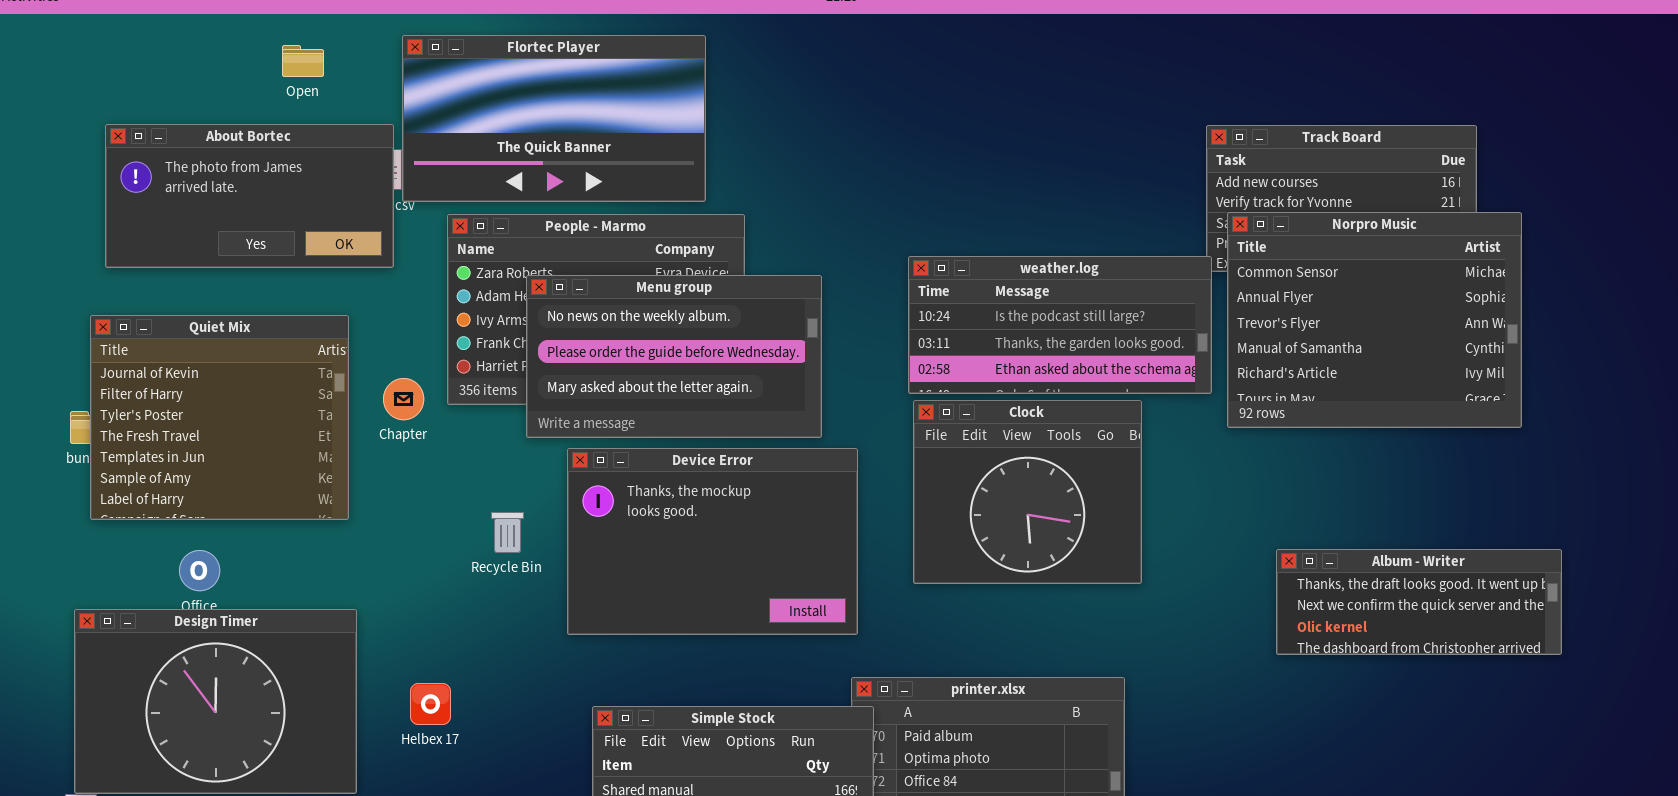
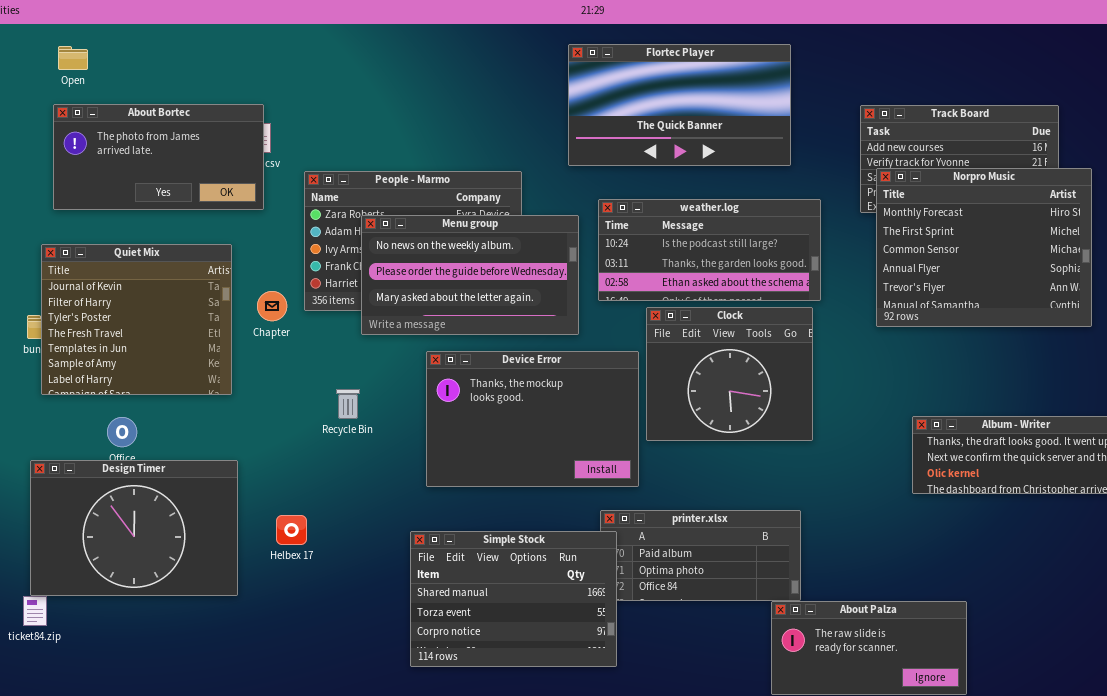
Flortec Player: [402,35,706,202] -> [568,44,791,166], moved
Open: [282,45,324,77] -> [58,46,88,70], moved
Norpro Music: [1227,212,1522,428] -> [876,168,1092,327], scrolled up 2 rows
weather.log: [908,256,1212,394] -> [598,199,821,301], moved
Device Error: [567,448,858,635] -> [426,351,639,487], moved

